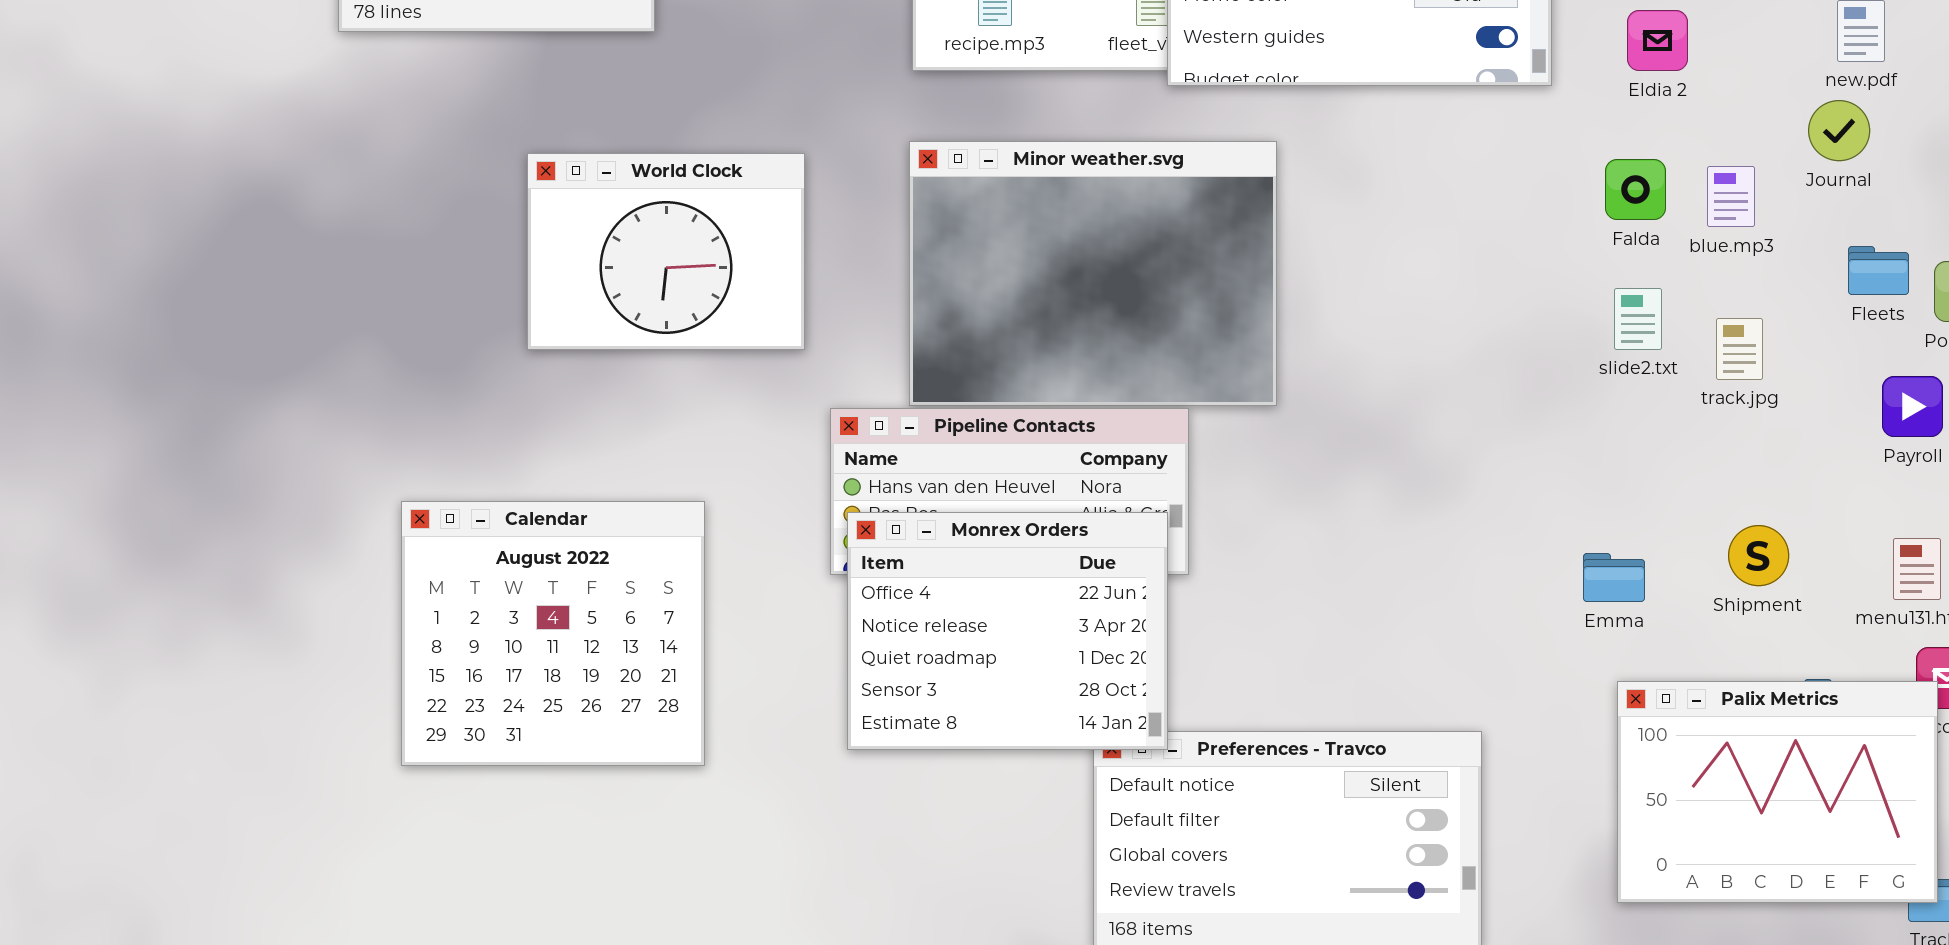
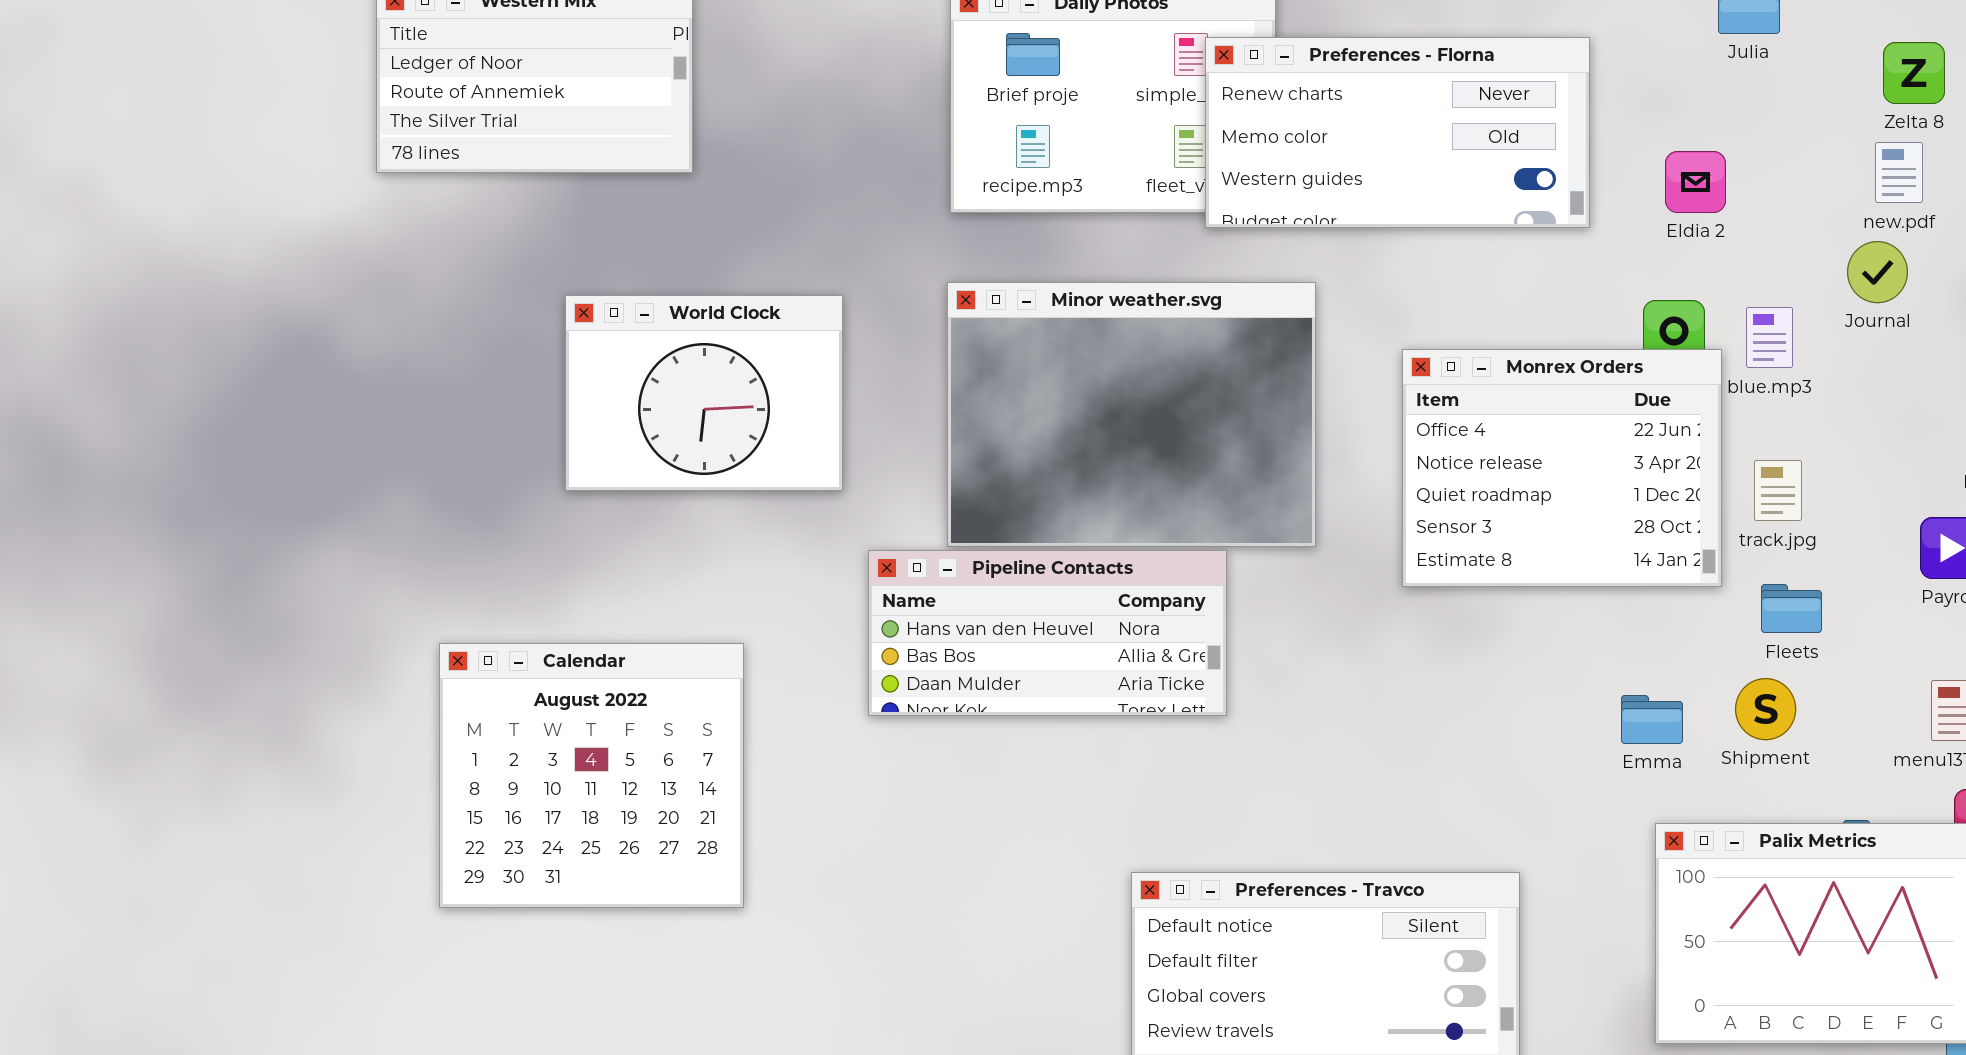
Fleets: [1848,246,1909,295] -> [1761,584,1822,633], moved
Monrex Orders: [847,512,1168,750] -> [1402,349,1722,587], moved
Shipment: [1728,525,1789,586] -> [1735,678,1796,740], moved

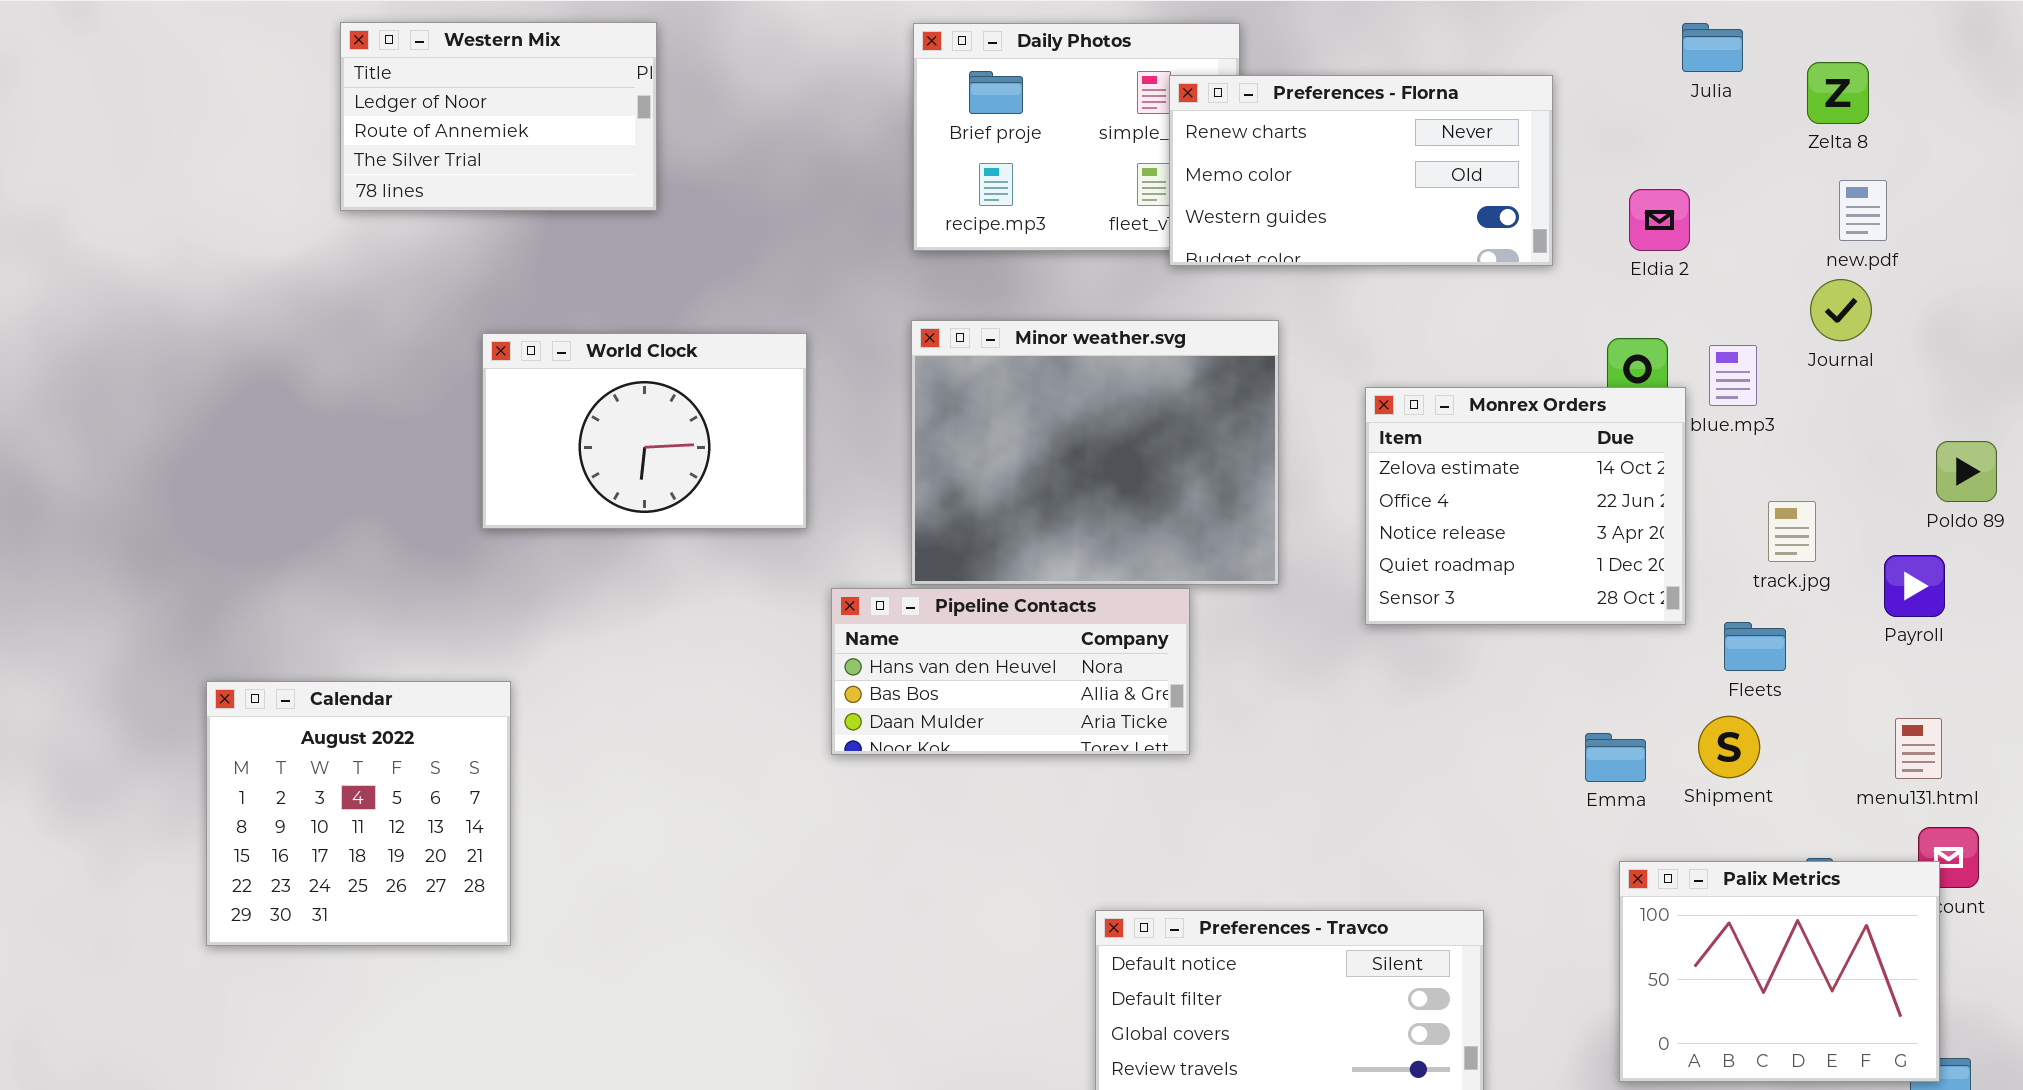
Zelta 8: [1883,42,1945,104] -> [1807,62,1869,124], moved
World Clock: [565,295,843,491] -> [482,333,807,529], resized
Monrex Orders: [1402,349,1722,587] -> [1365,387,1686,625], scrolled up 1 row
track.jpg: [1754,460,1802,521] -> [1768,501,1816,562], moved
Calendar: [439,643,744,908] -> [206,681,511,946], moved

